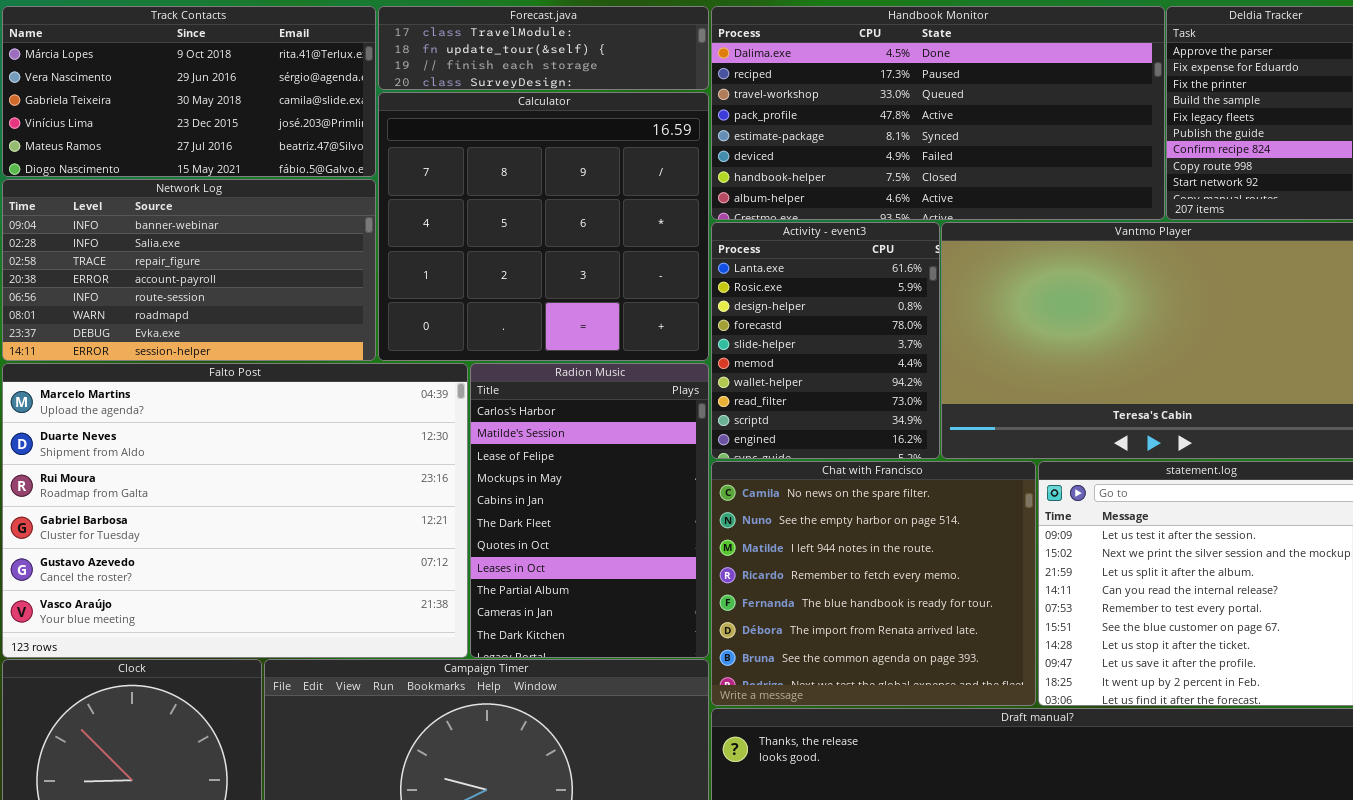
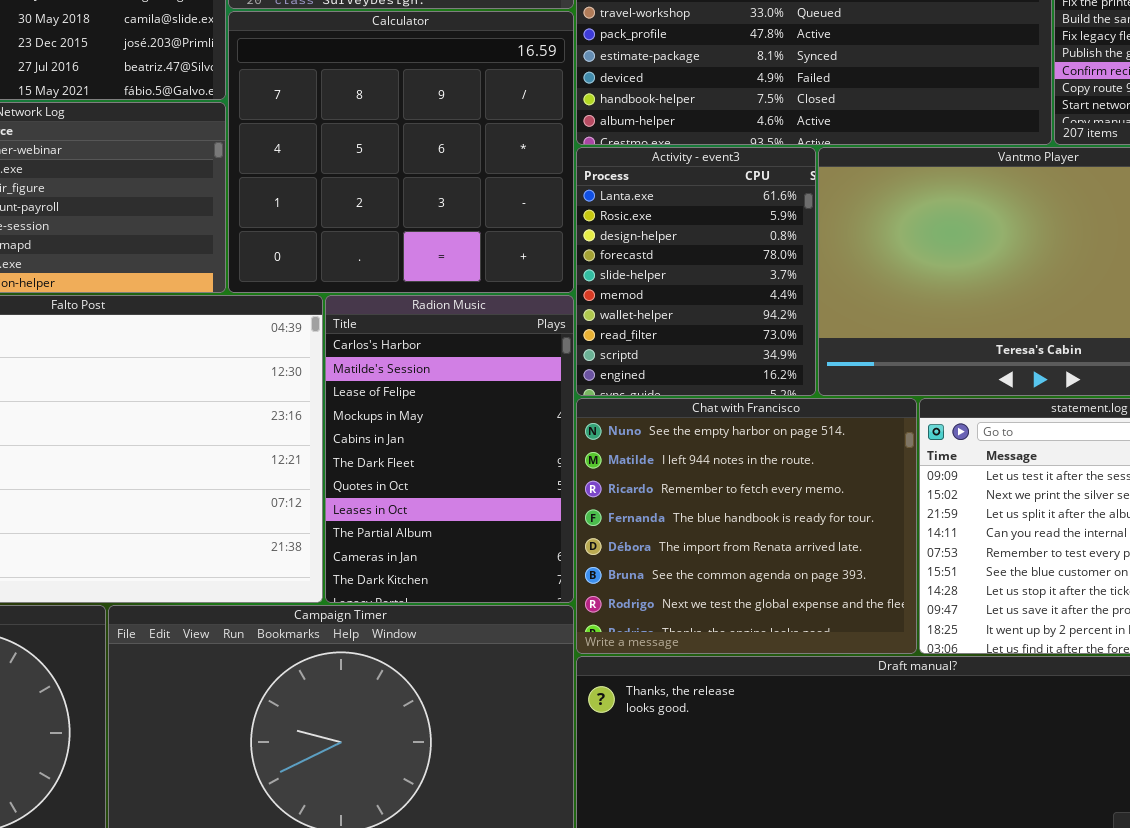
Chat with Francisco: [711,461,1036,706] -> [576,398,917,654], scrolled down 1 row

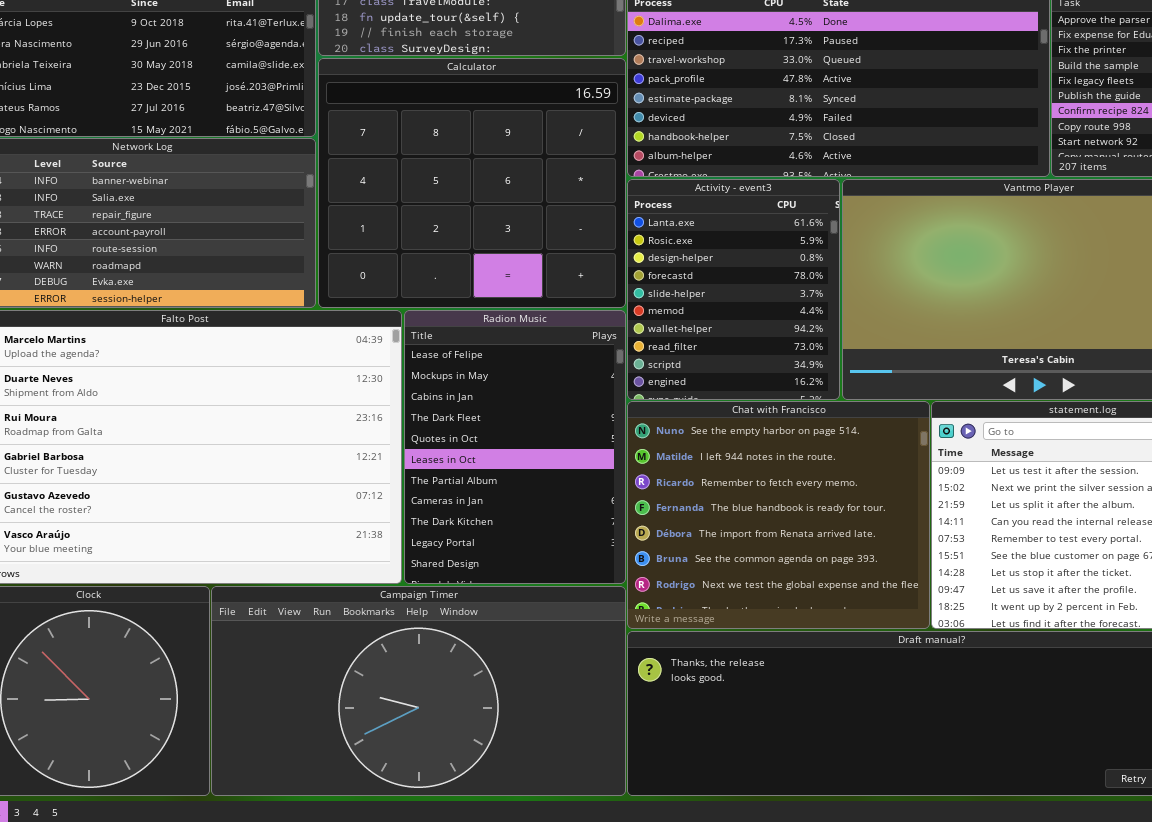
Radion Music: [325,295,574,603] -> [404,310,626,584], scrolled down 2 rows

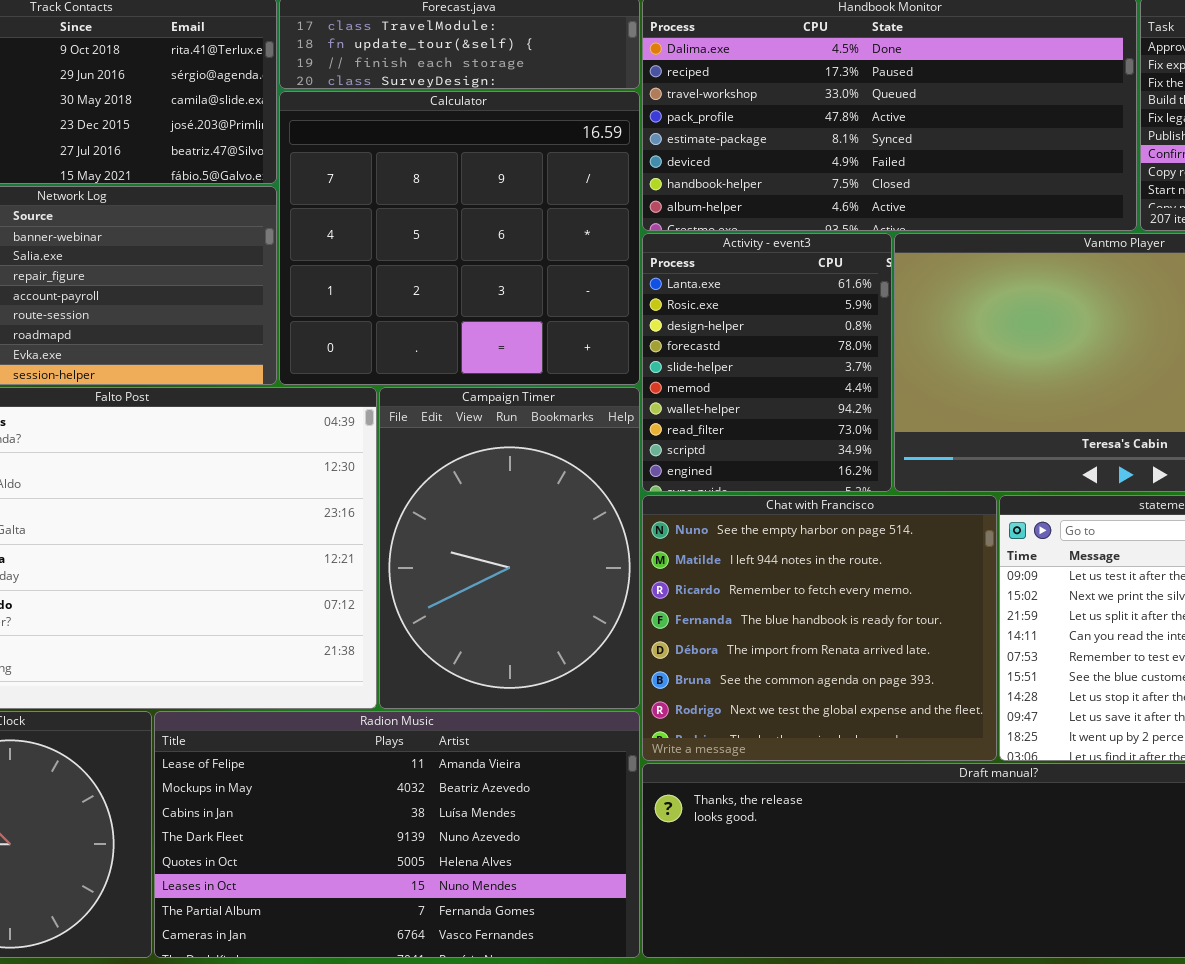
Radion Music: [404,310,626,584] -> [154,711,640,958], moved, resized
Campaign Timer: [211,586,626,796] -> [379,387,640,709], moved, resized

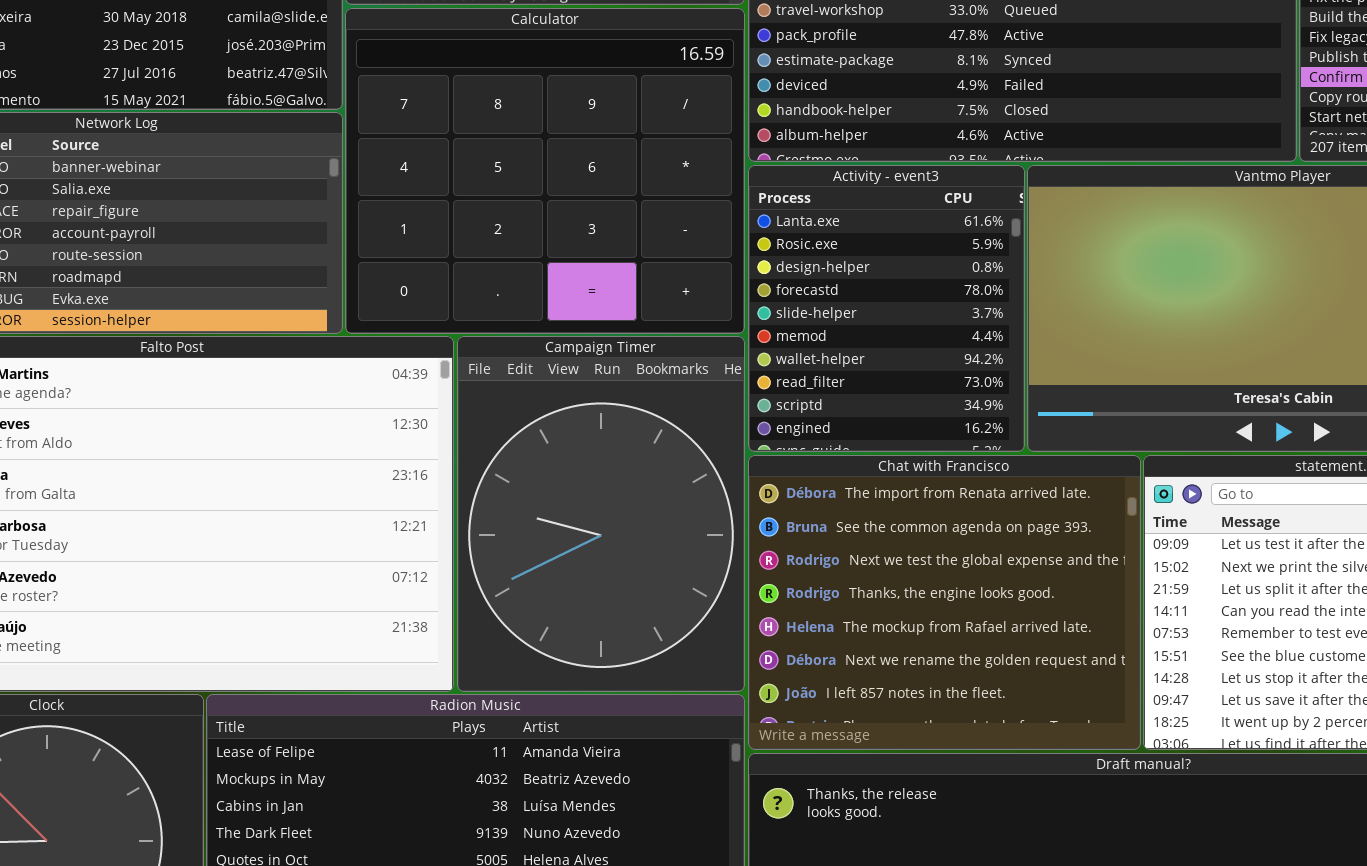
Chat with Francisco: [642,495,997,761] -> [748,455,1141,750], scrolled down 4 rows

